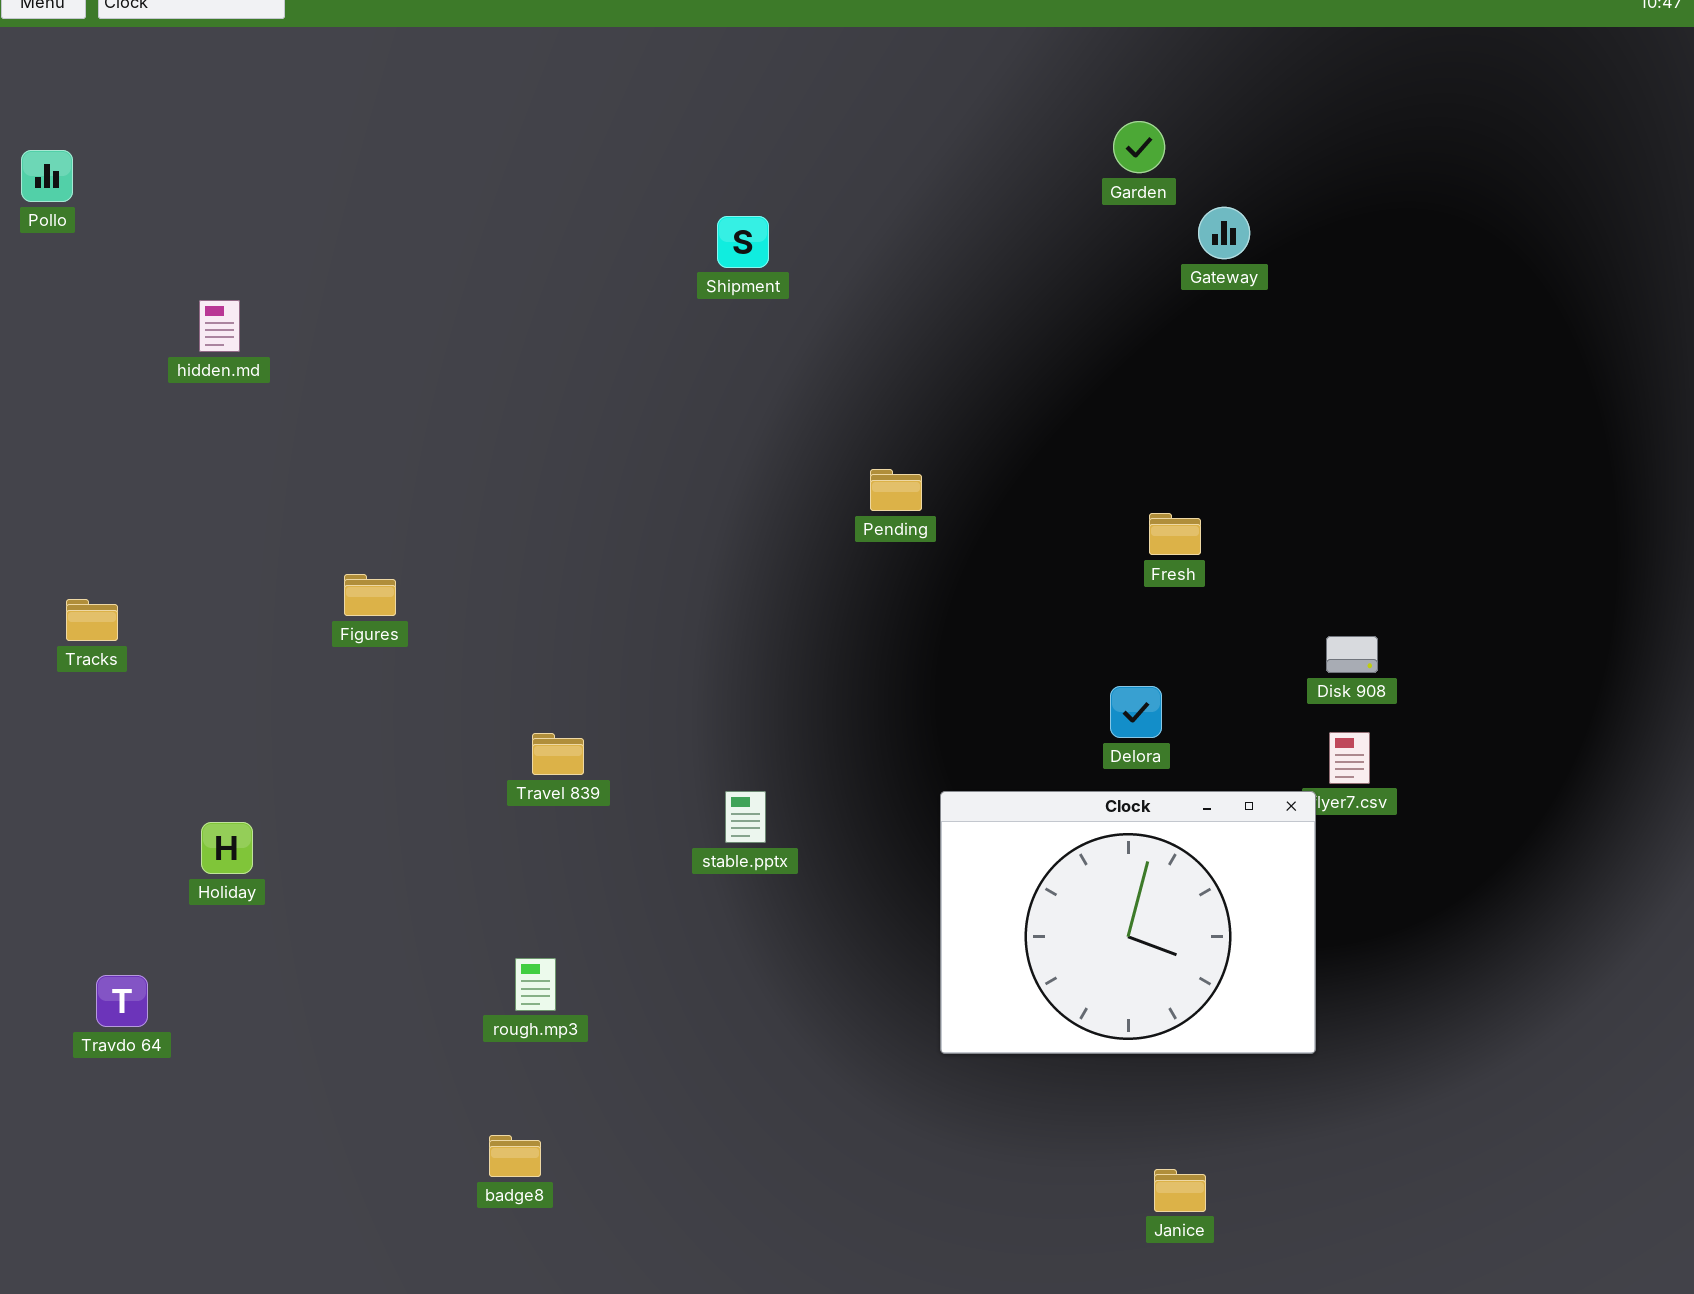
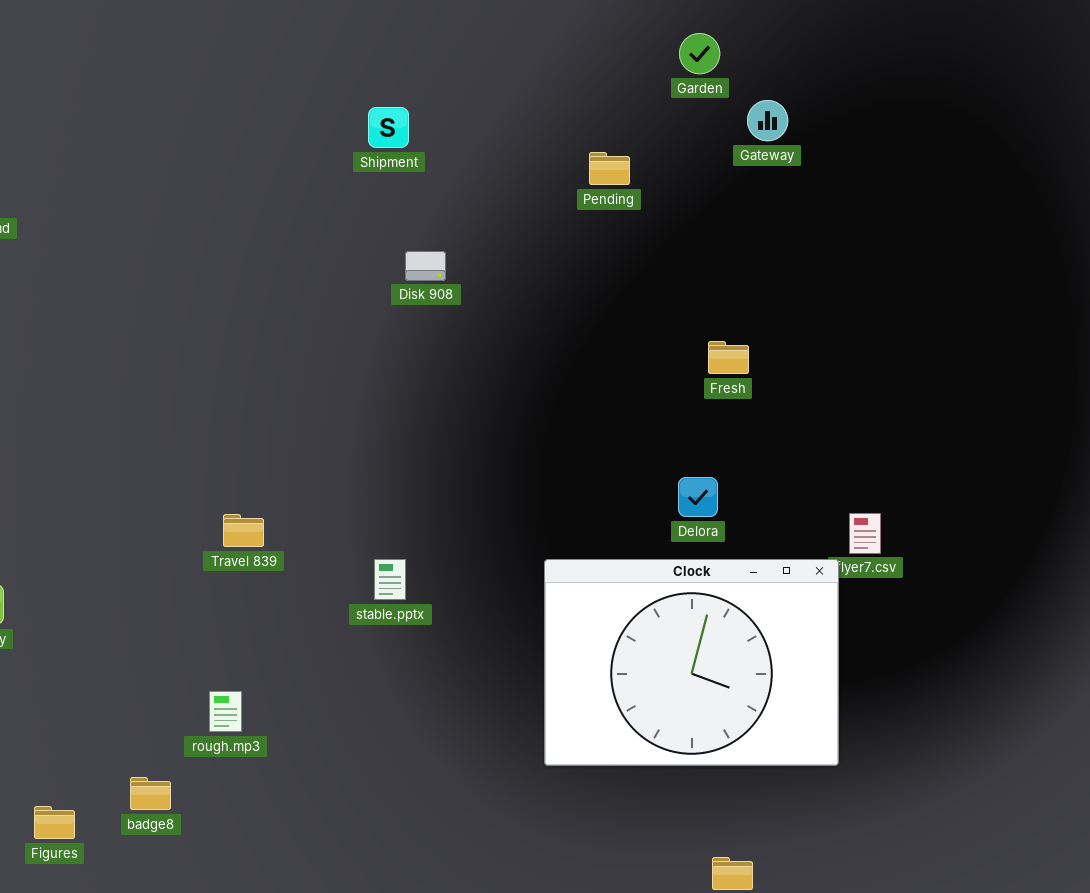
Pending: [870,469,922,511] -> [589,152,630,185], moved
Figures: [344,574,396,616] -> [34,806,75,839], moved
Disk 908: [1326,636,1378,673] -> [405,251,446,281], moved
badge8: [489,1135,541,1177] -> [130,777,171,810], moved

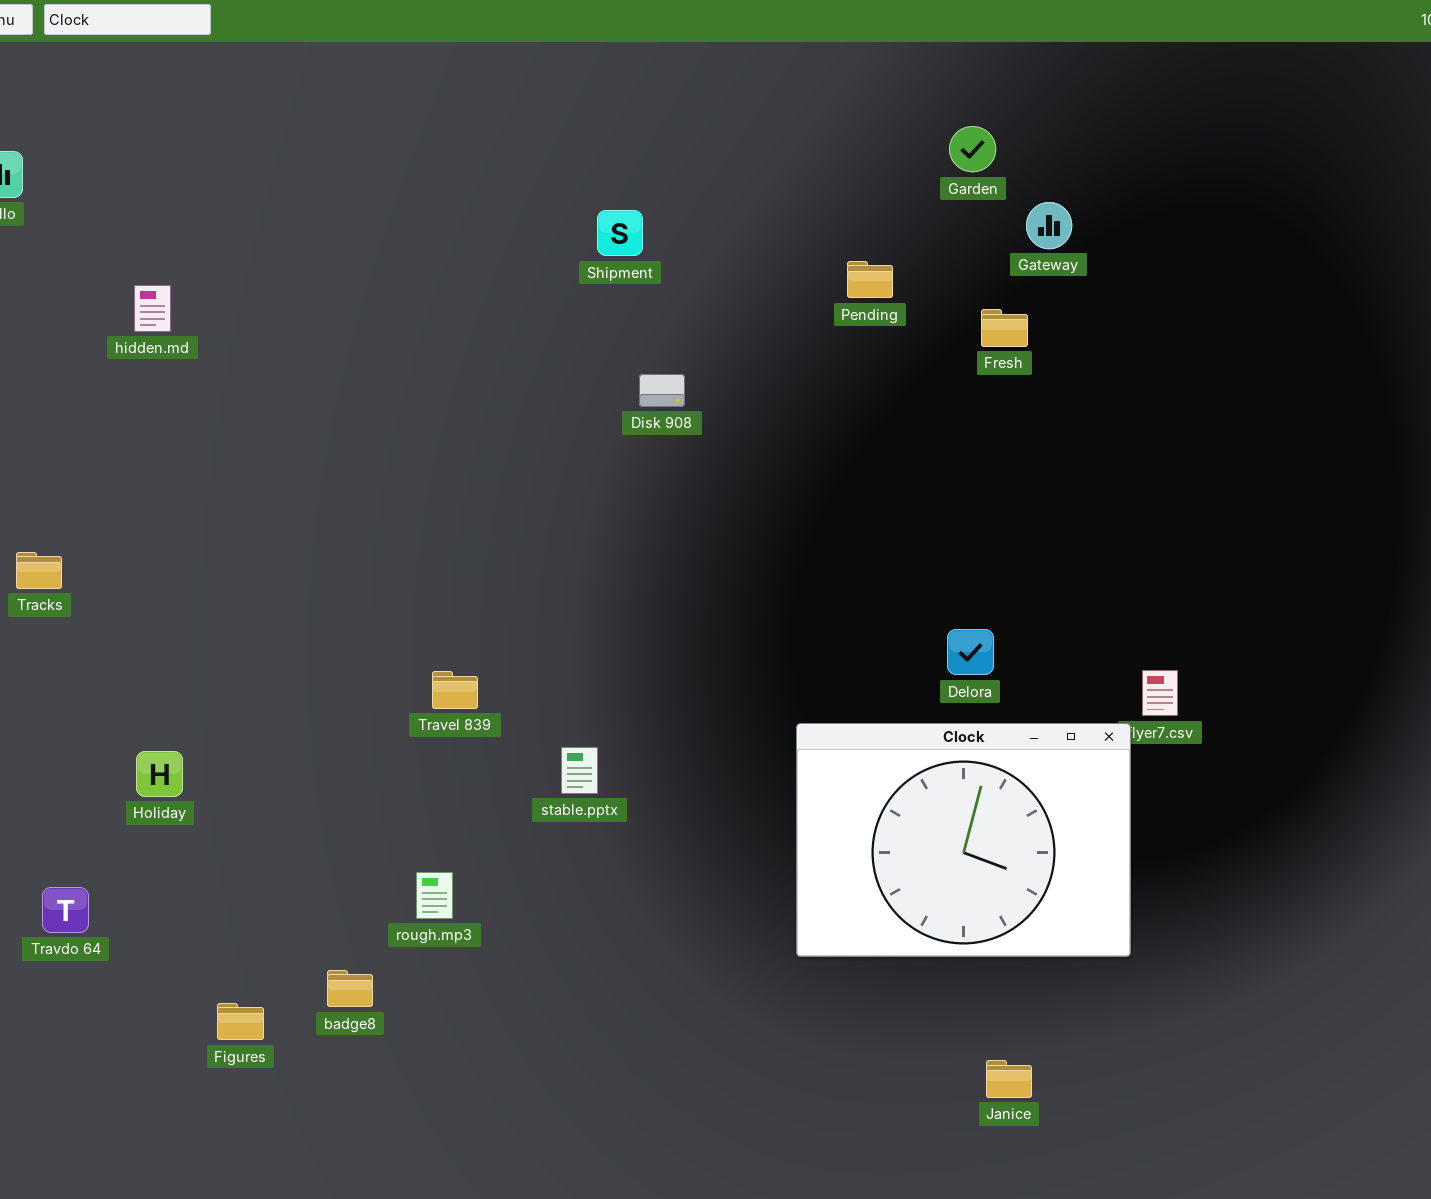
Fresh: [708,341,749,374] -> [981,309,1028,347], moved
stable.pptx: [374,559,406,600] -> [561,747,598,794], moved

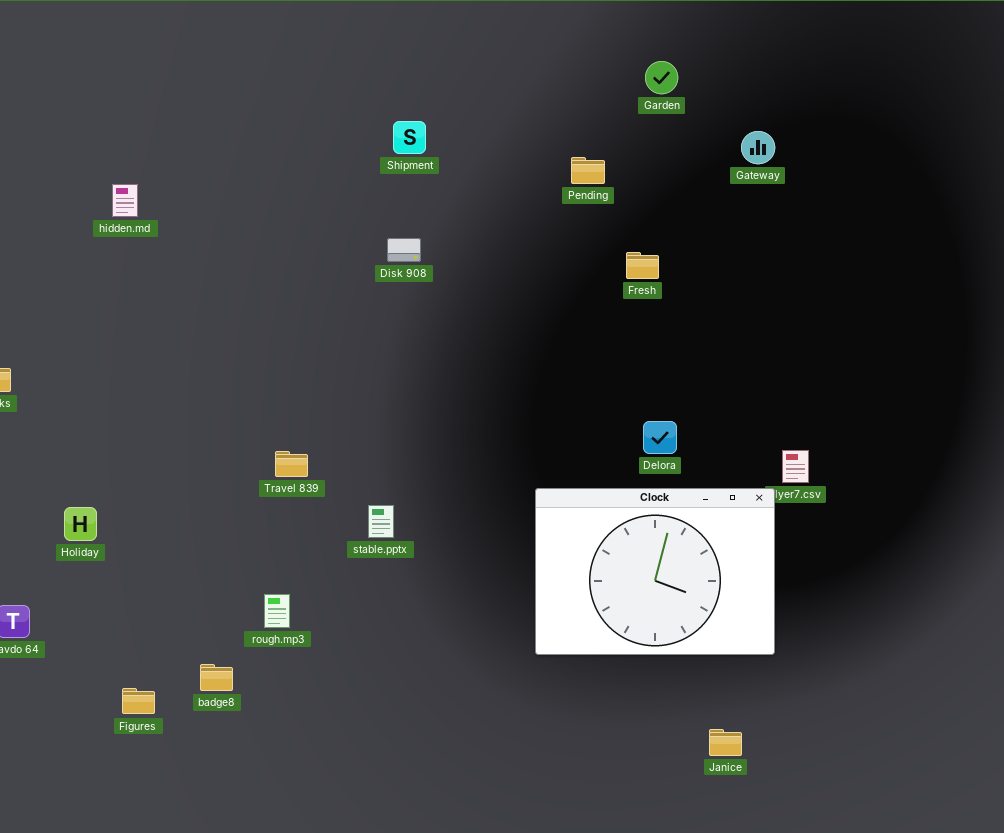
Gateway: [1026,202,1072,249] -> [741,131,775,164], moved
hidden.md: [134,285,171,332] -> [112,184,138,217], moved
Fresh: [981,309,1028,347] -> [626,252,659,279], moved
Disk 908: [639,374,685,407] -> [387,238,421,262], moved
Janice: [986,1060,1032,1098] -> [709,729,742,756], moved

